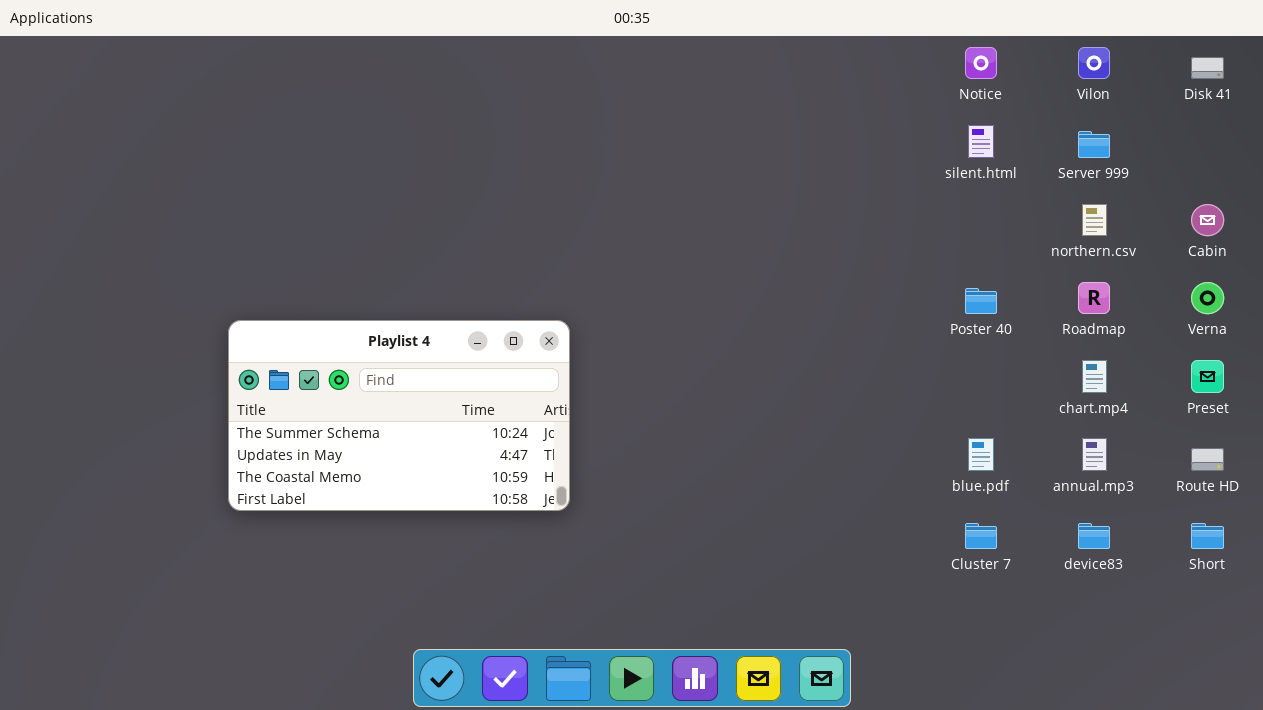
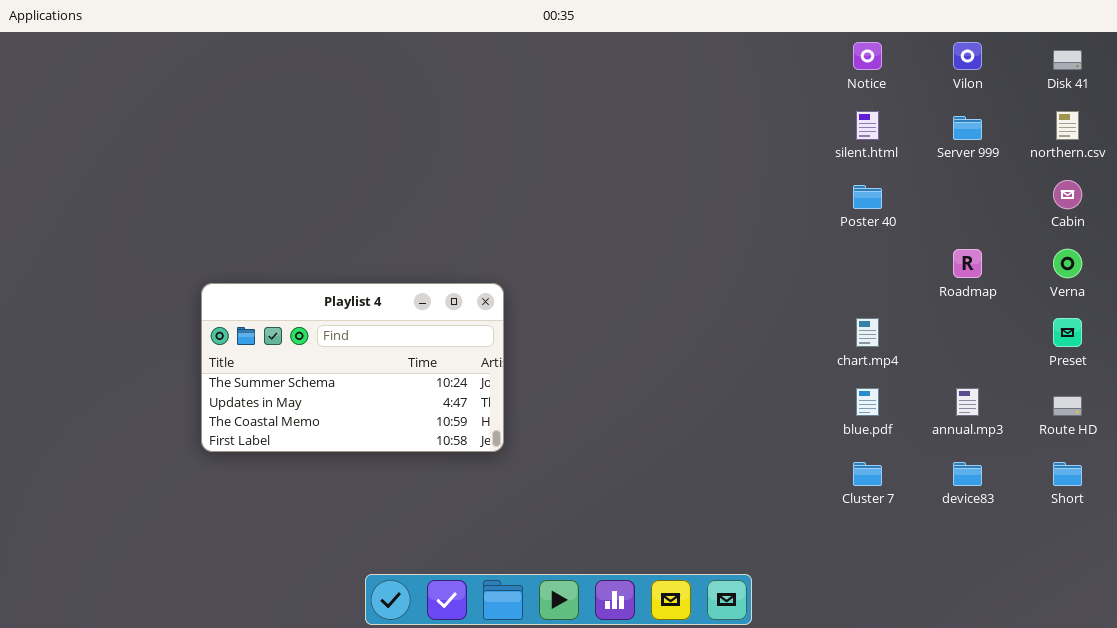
northern.csv: [1082,204,1107,236] -> [1056,111,1079,140], moved
Poster 40: [965,288,997,314] -> [853,185,882,209], moved
chart.mp4: [1082,360,1107,393] -> [856,318,879,347], moved

